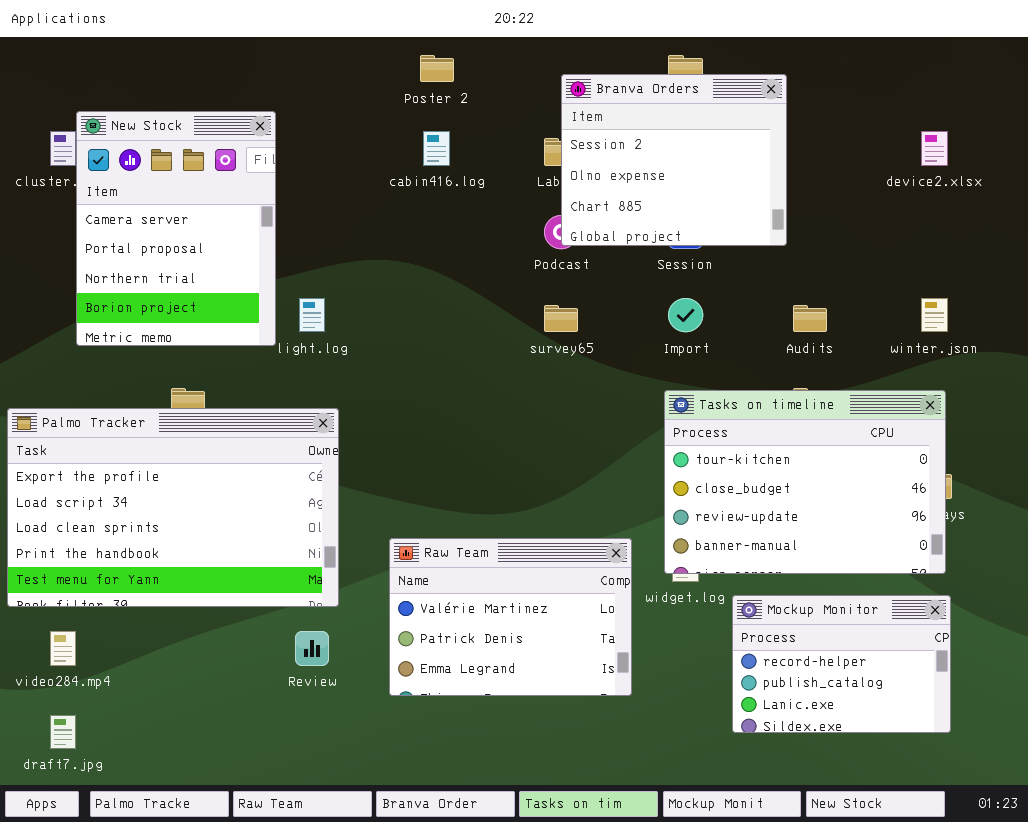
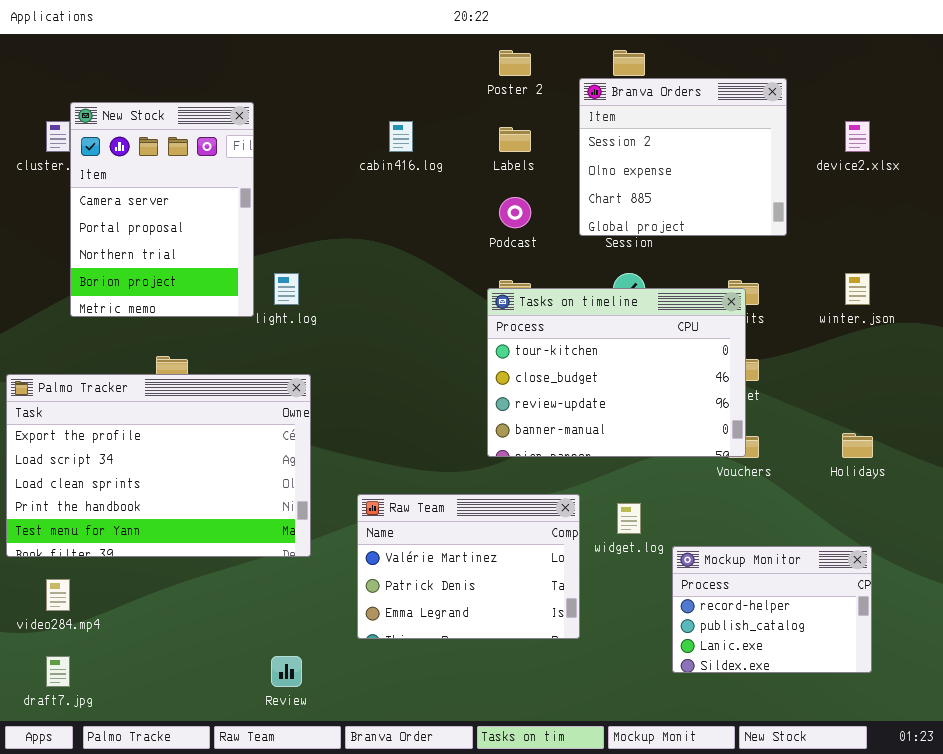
Poster 2: [420,55,454,82] -> [499,50,531,76], moved
Branva Orders: [561,74,787,246] -> [579,78,787,236], moved
Tasks on timeline: [664,390,946,574] -> [487,288,746,457], moved
Review: [295,631,329,666] -> [271,656,302,687], moved

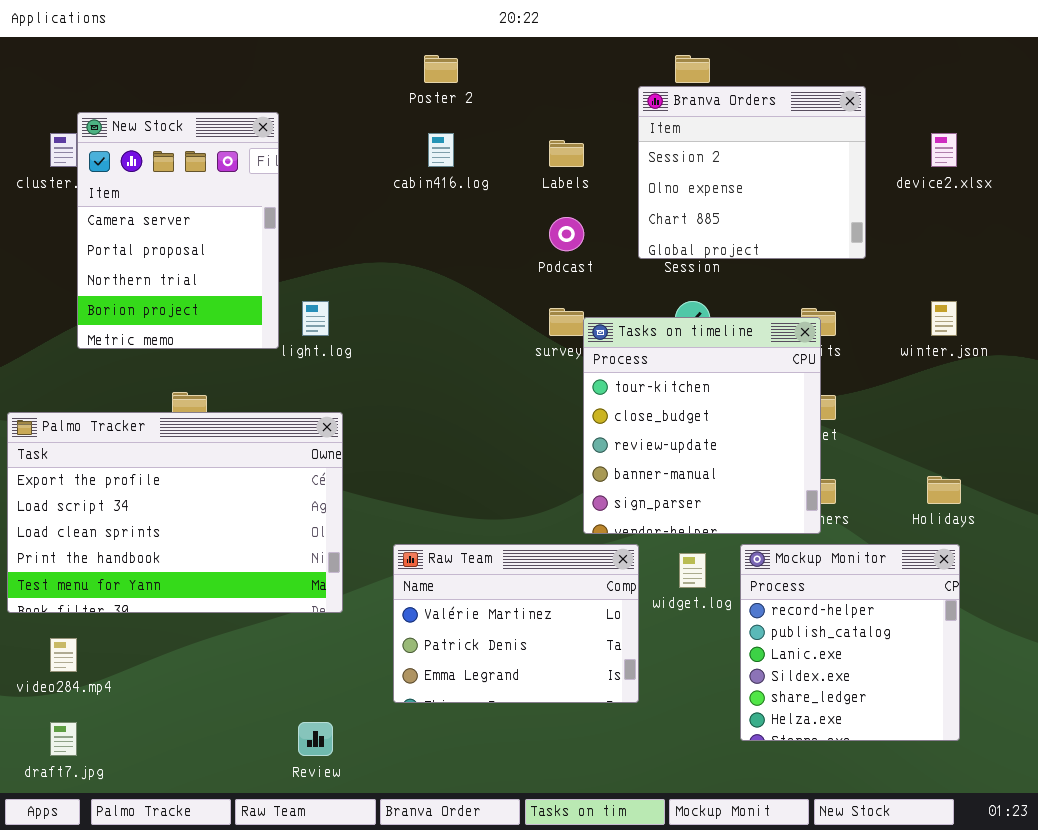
Poster 2: [499,50,531,76] -> [424,55,458,83], moved
Tasks on timeline: [487,288,746,457] -> [583,317,821,534], resized
Mockup Monitor: [672,546,872,673] -> [740,544,960,741], resized

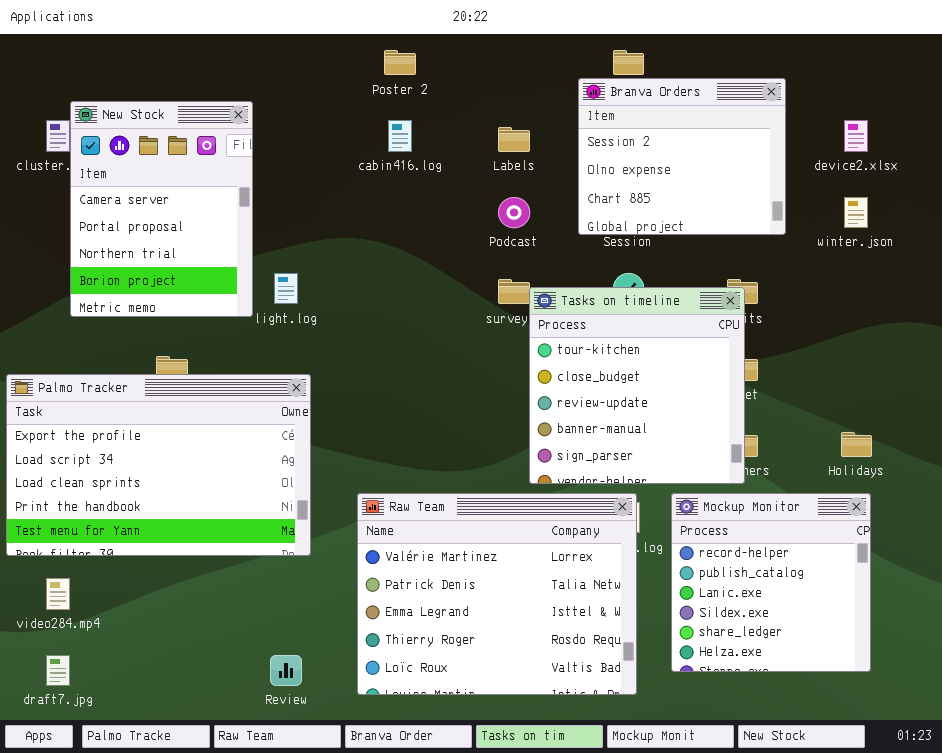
winter.json: [931,301,957,336] -> [844,197,868,228], moved
Raw Team: [393,544,639,703] -> [357,493,637,695], resized

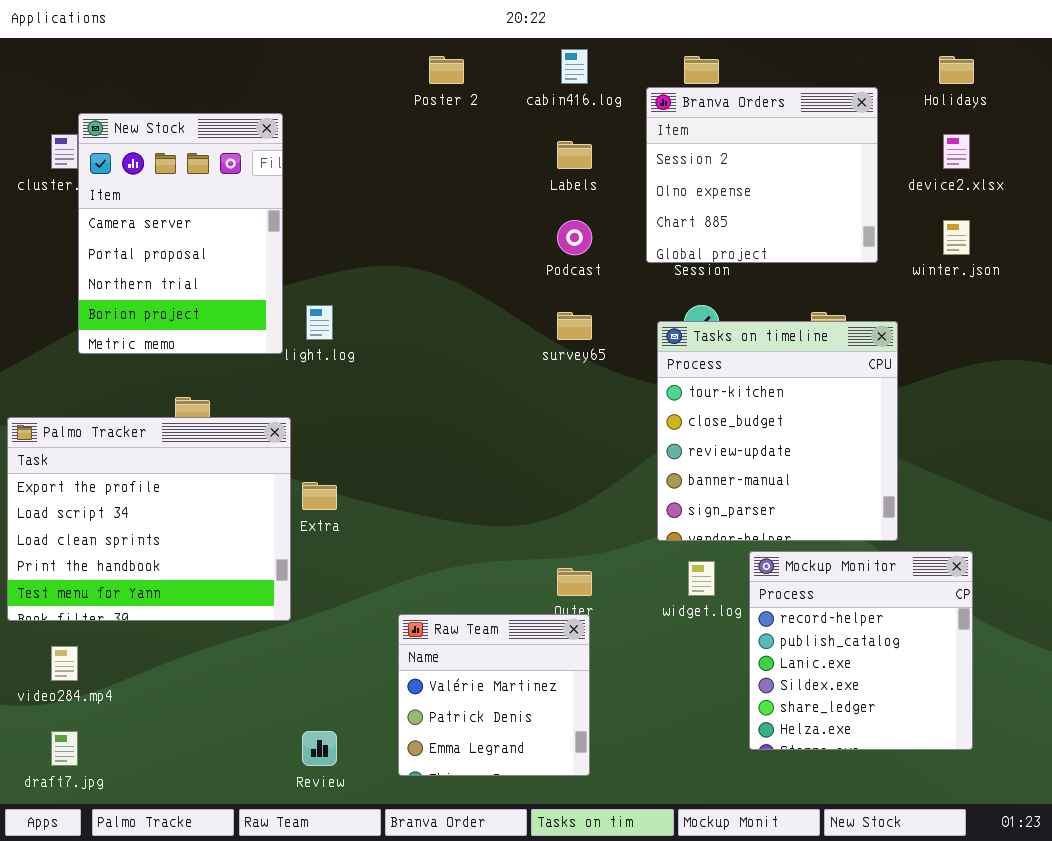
cabin416.log: [388,120,412,152] -> [561,49,588,84], moved
Tasks on timeline: [529,287,745,484] -> [657,321,898,541], moved
Palmo Tracker: [6,374,311,556] -> [7,417,291,621], resized
Holidays: [841,432,872,457] -> [939,56,974,84], moved
Raw Team: [357,493,637,695] -> [398,614,590,776], resized

